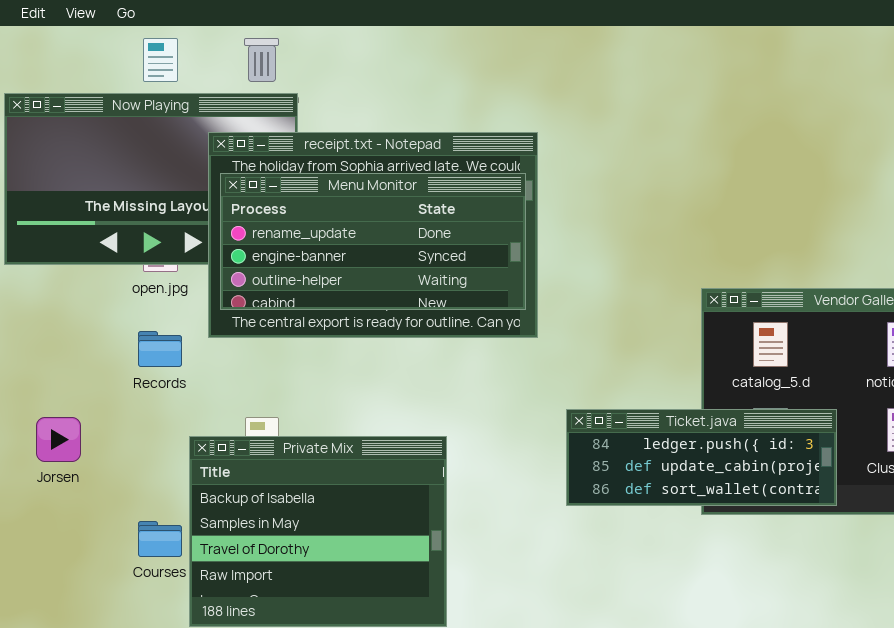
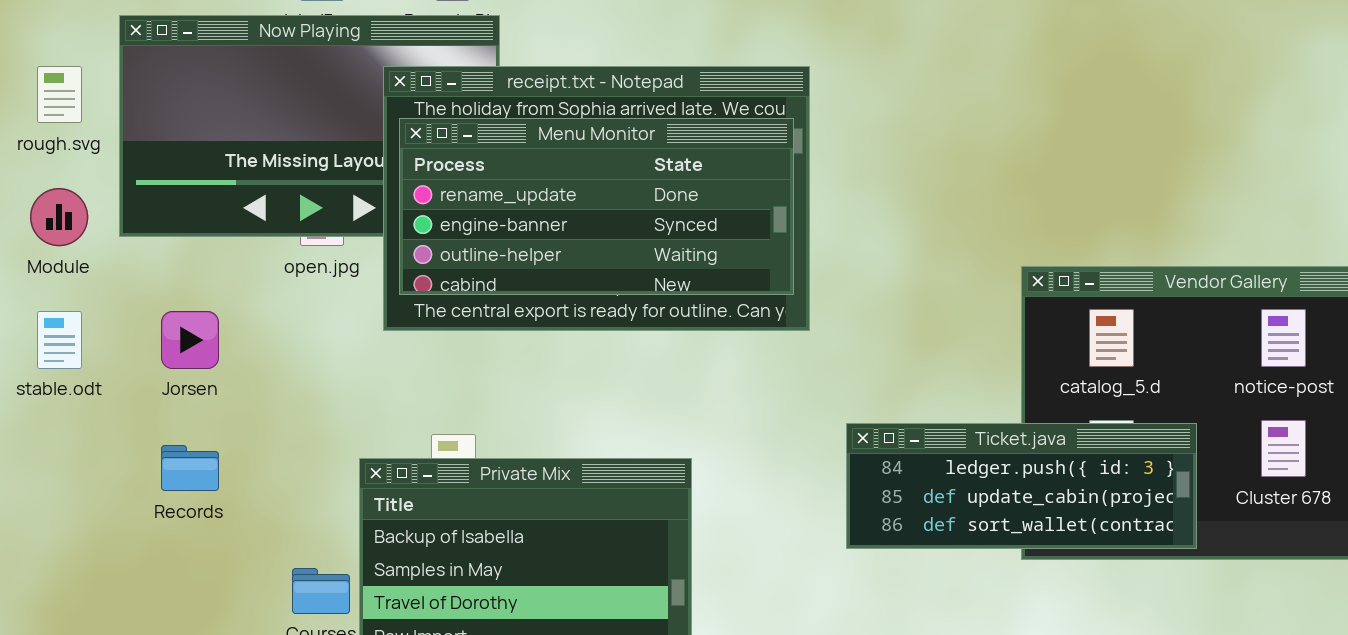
Records: [138,331,182,367] -> [161,445,219,491], moved
Jorsen: [36,417,81,462] -> [161,311,219,369], moved

